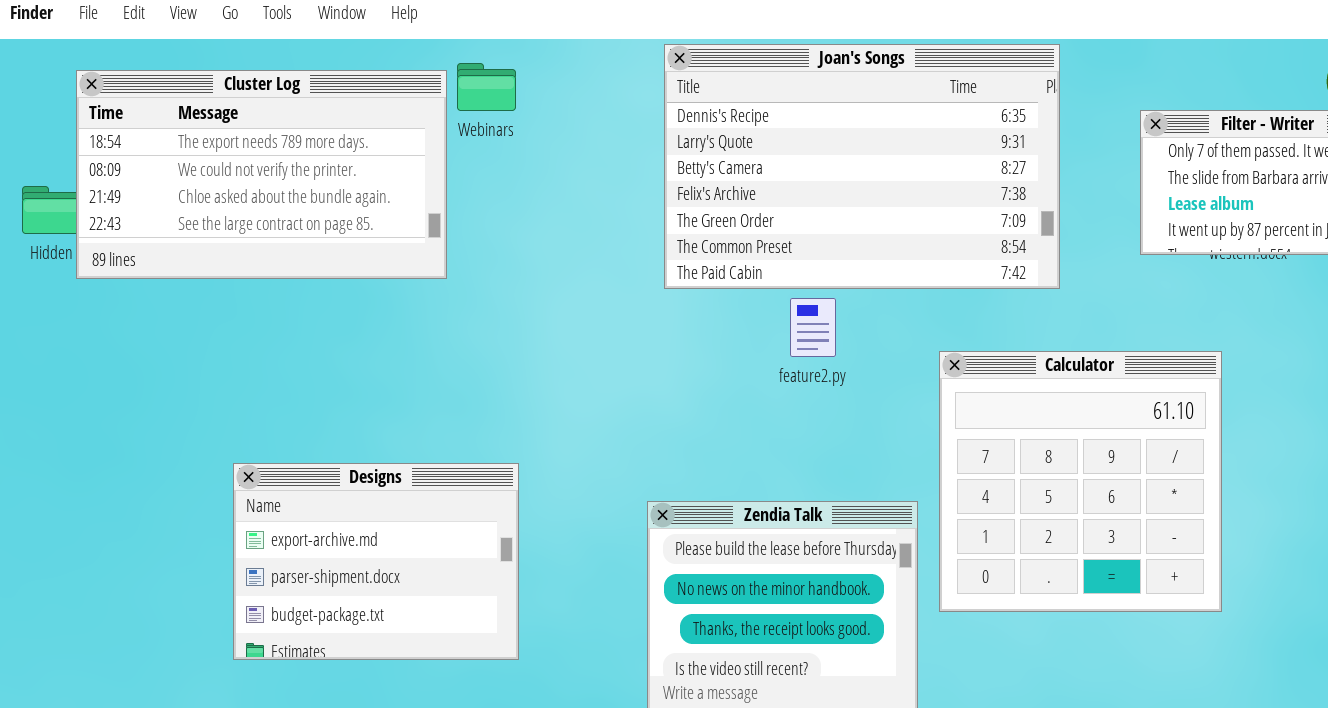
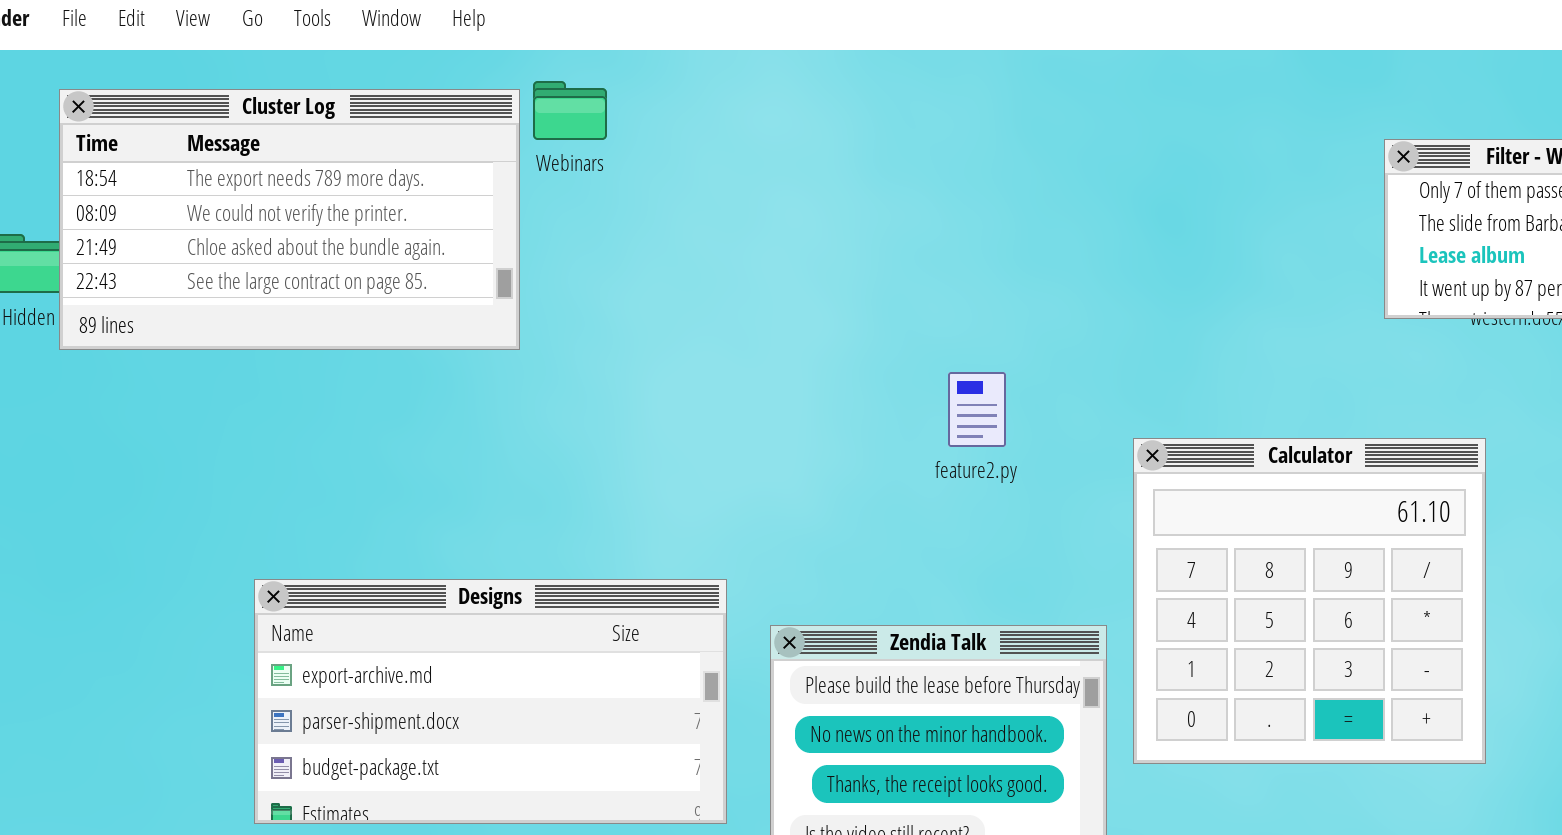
Joan's Songs: [664,44,1060,289] -> none, closed
Designs: [233,463,519,660] -> [254,579,727,824], resized

